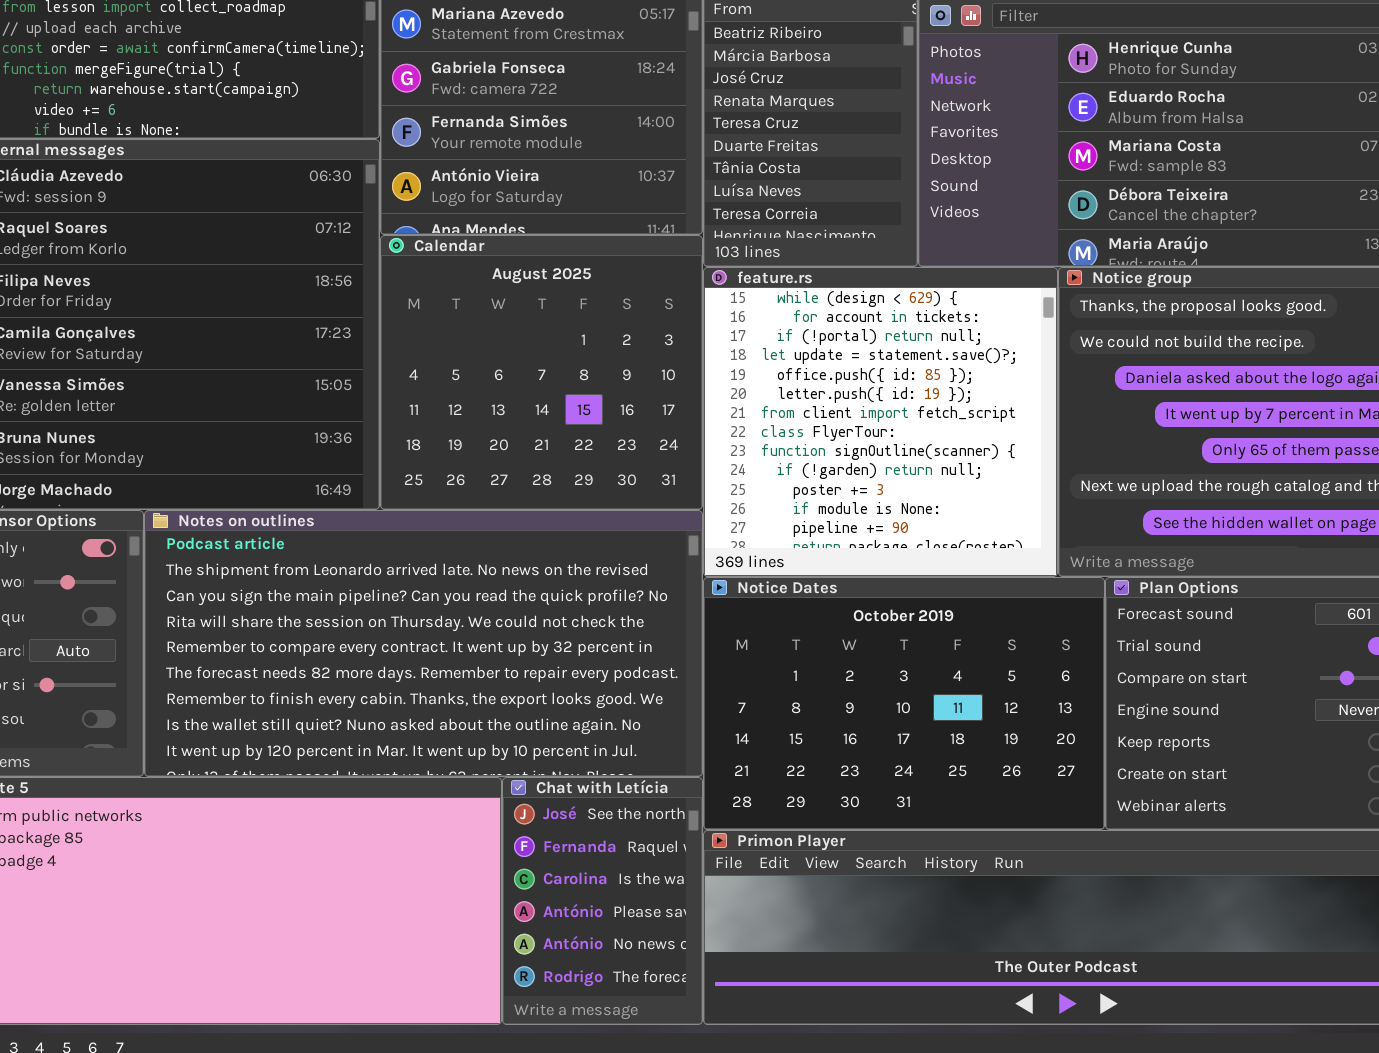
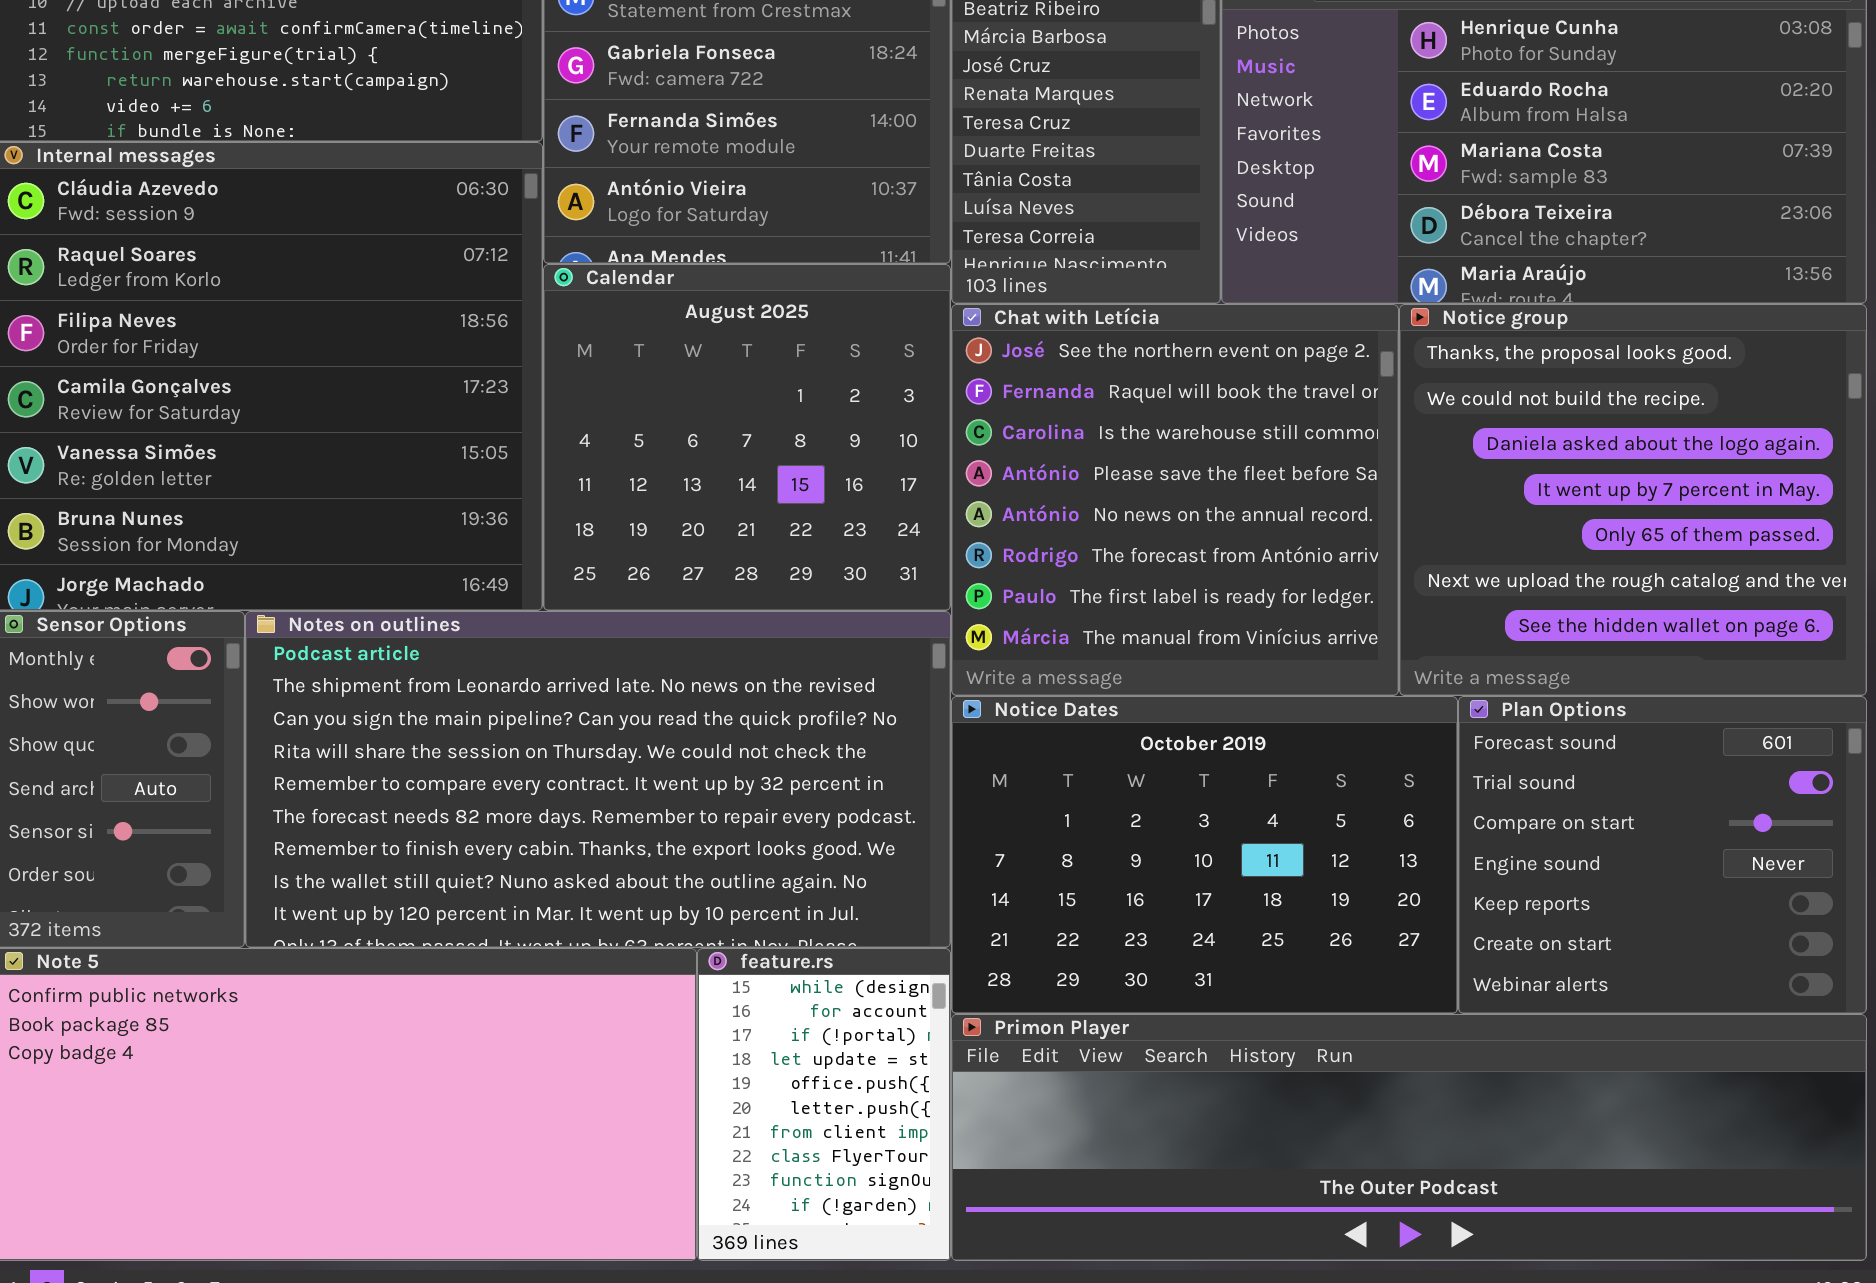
feature.rs: [703,267,1058,577] -> [697,948,951,1261], moved, resized
Chat with Letícia: [502,777,703,1025] -> [951,304,1399,696], moved, resized

